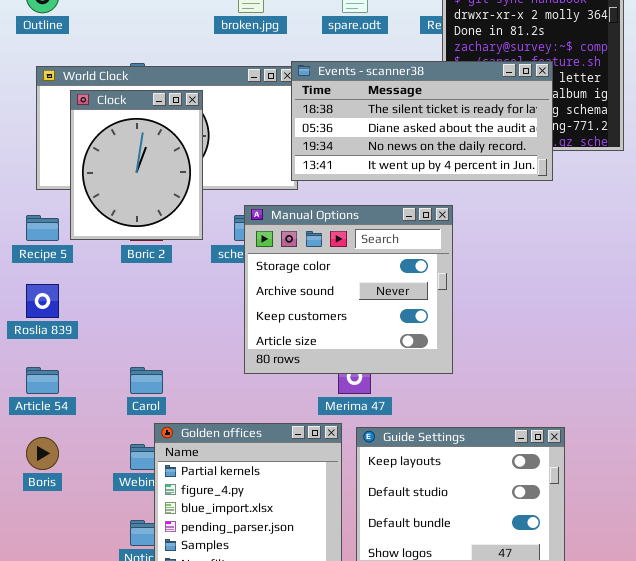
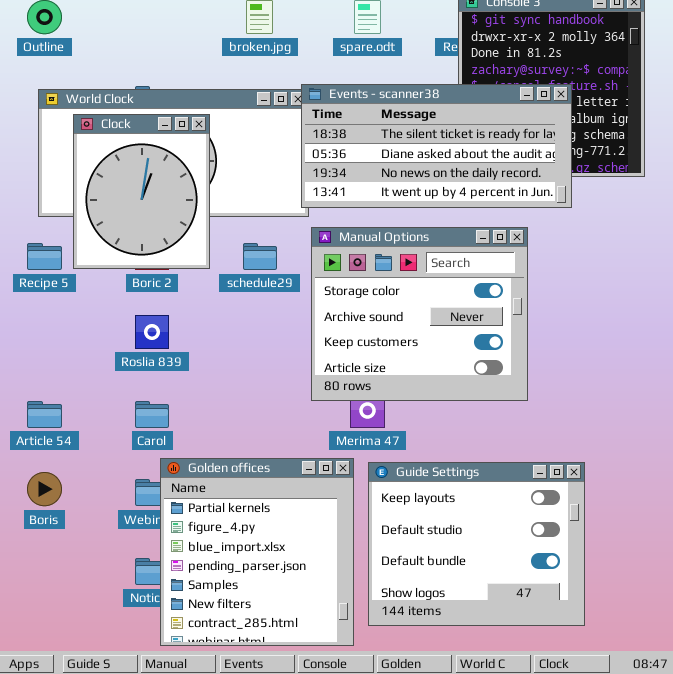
Manual Options: [244,205,453,374] -> [311,227,528,401], moved
Roslia 839: [26,284,59,318] -> [135,315,169,349], moved

